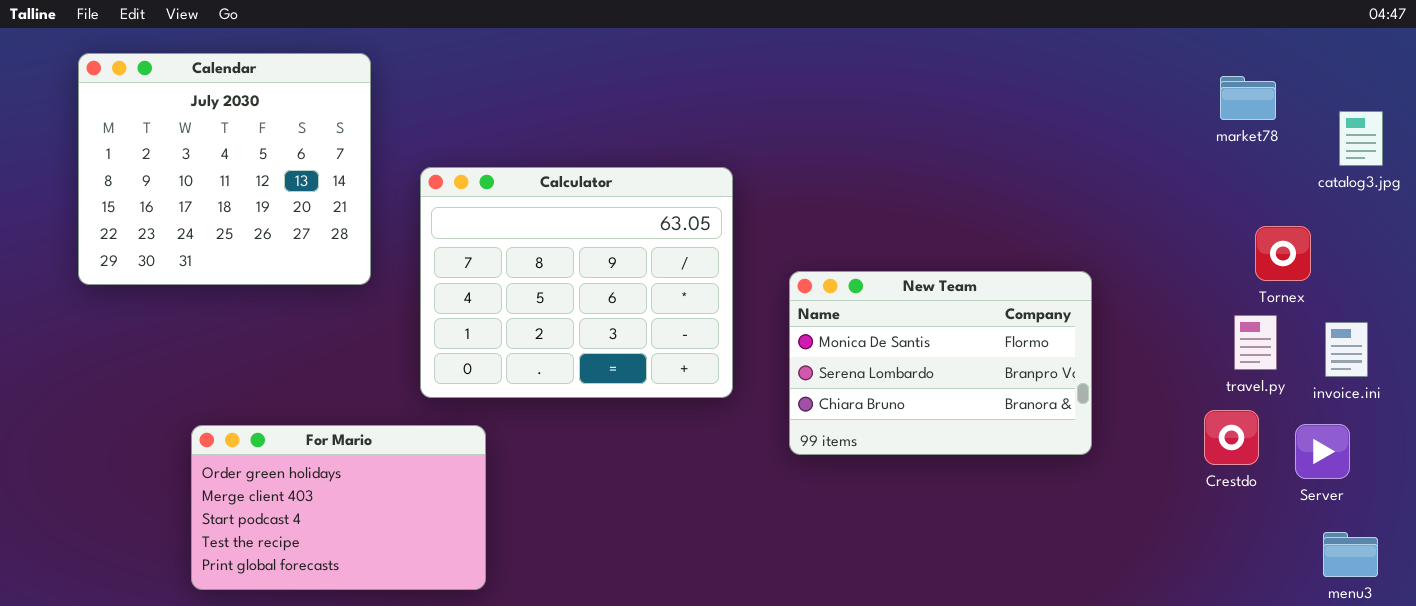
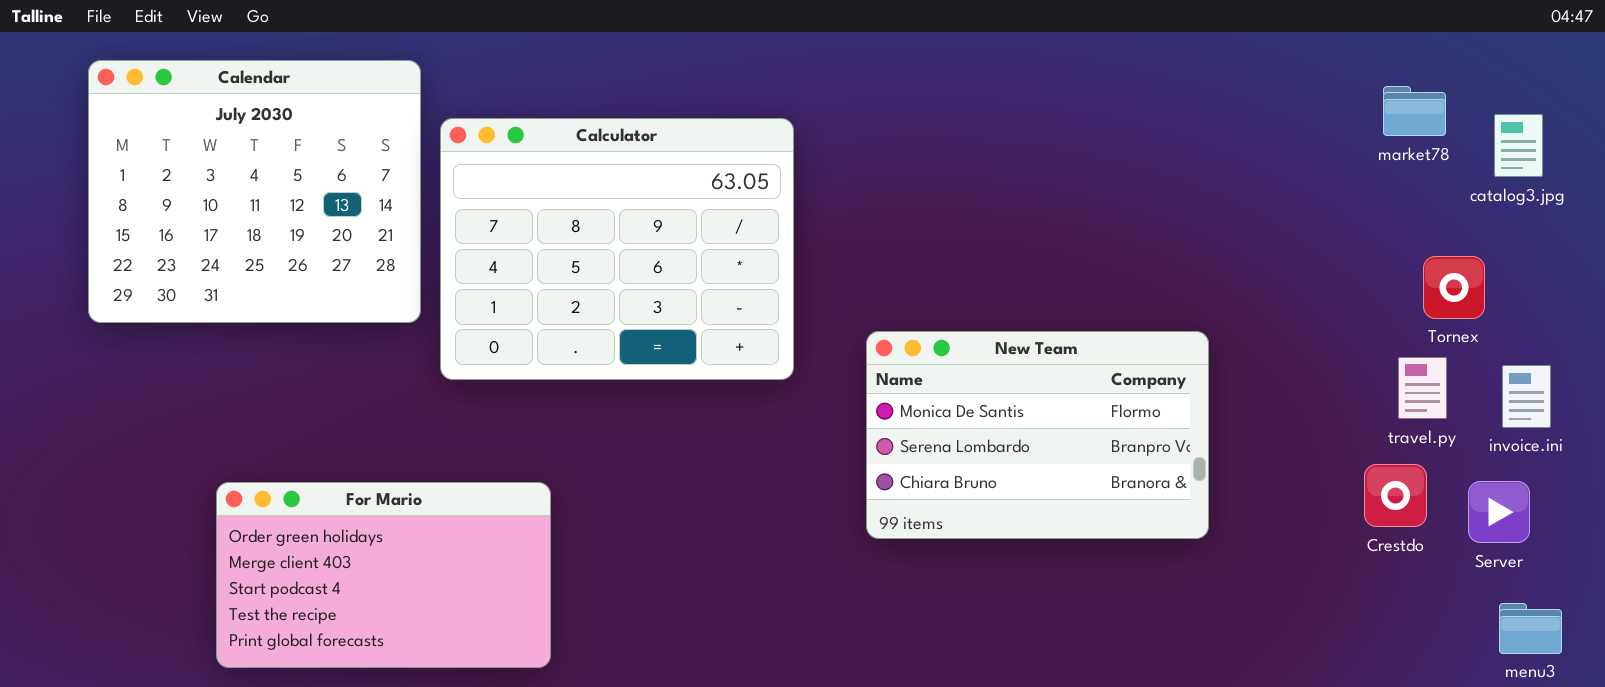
catalog3.jpg: [1339,111,1383,166] -> [1494,114,1543,177], moved
Calculator: [420,167,733,398] -> [440,118,794,380], moved
New Team: [789,271,1092,455] -> [866,331,1209,539], moved

